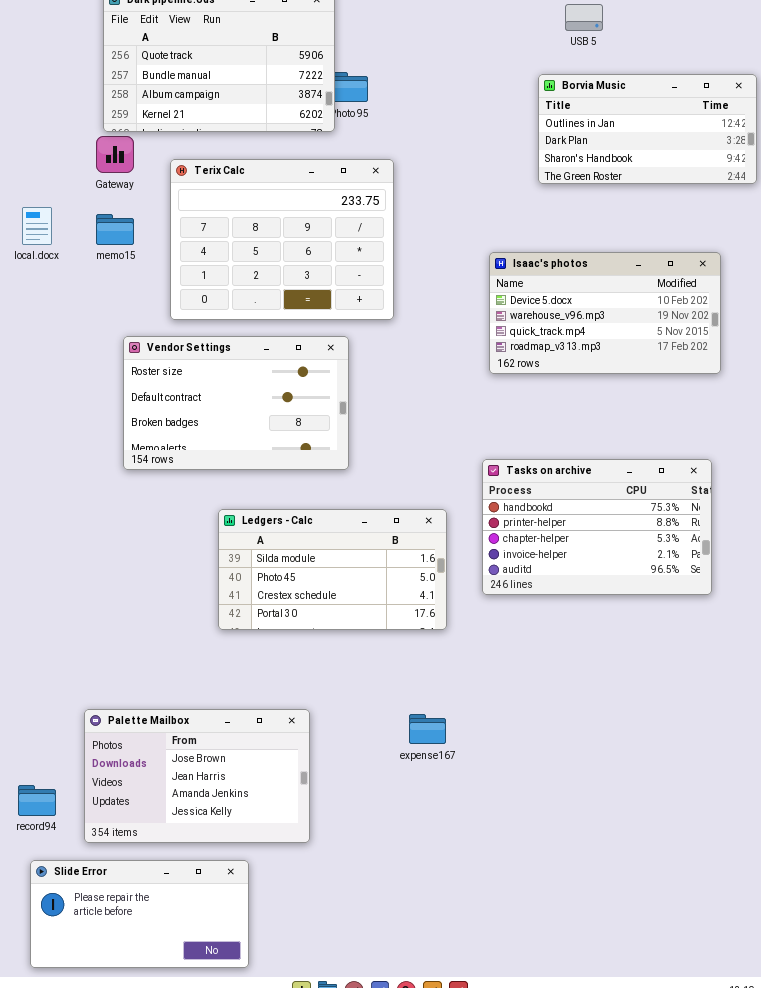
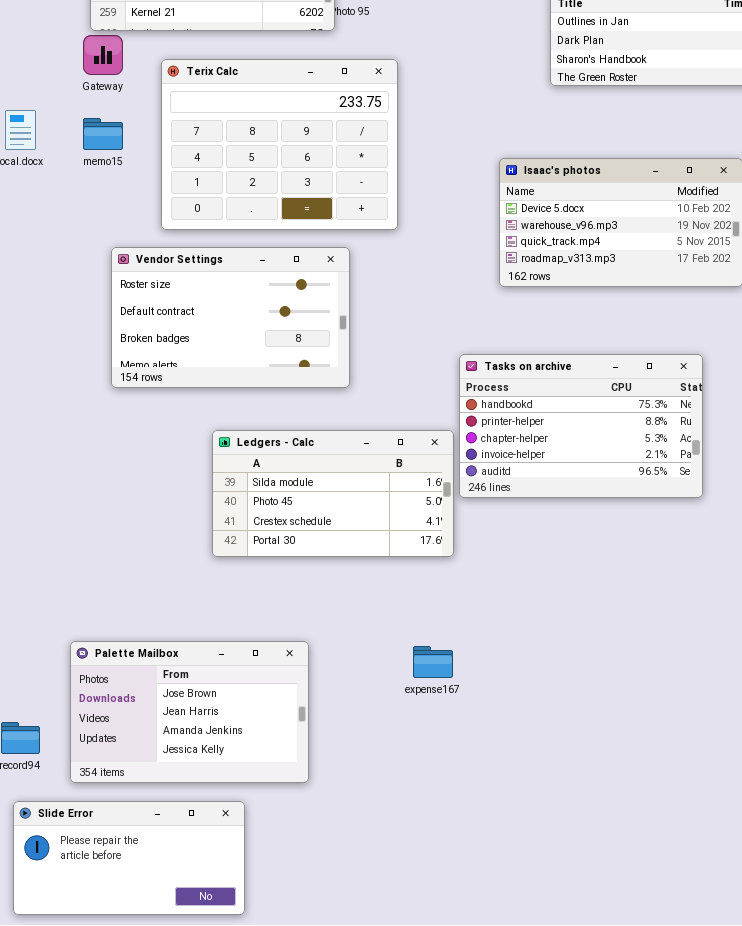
Tasks on archive: [482,459,712,595] -> [459,354,703,498], moved

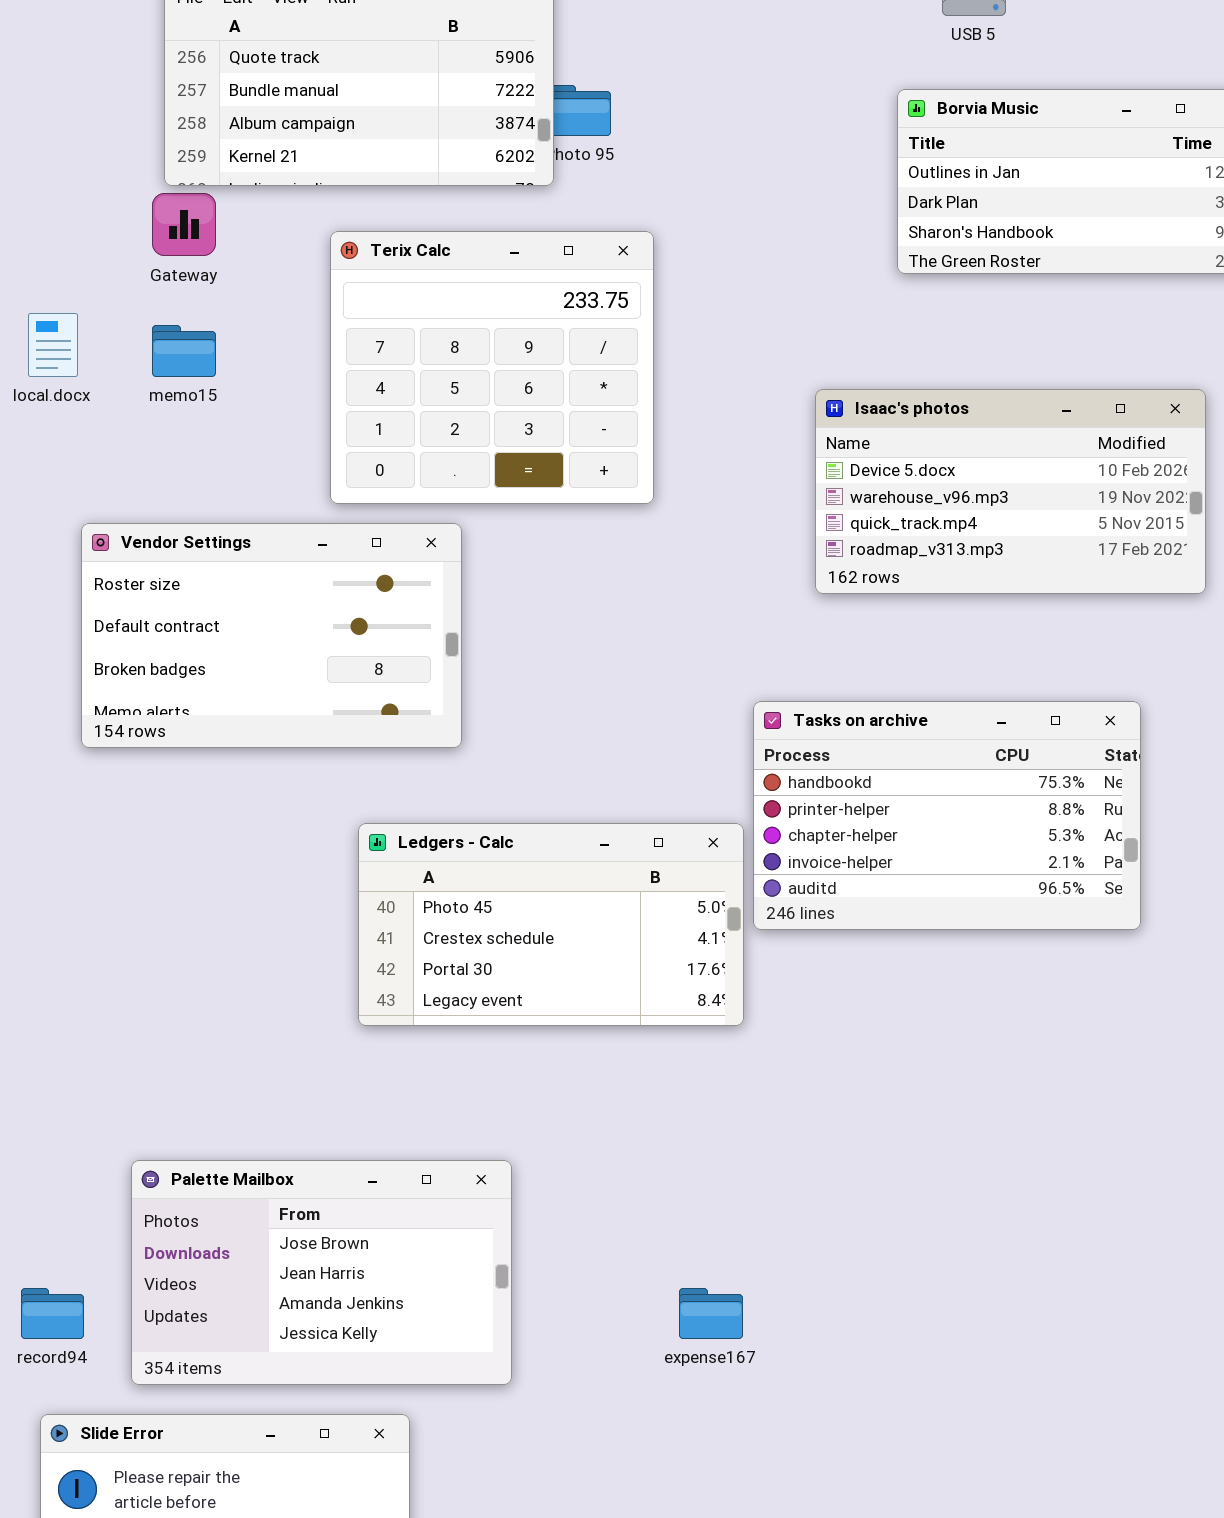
Terix Calc: [161,59,398,230] -> [330,231,654,504], resized
Vendor Settings: [111,247,350,388] -> [81,523,462,748], moved
Ledgers - Calc: [212,430,454,557] -> [358,823,744,1026], scrolled down 1 row
expense167: [413,646,453,678] -> [679,1288,743,1339], moved

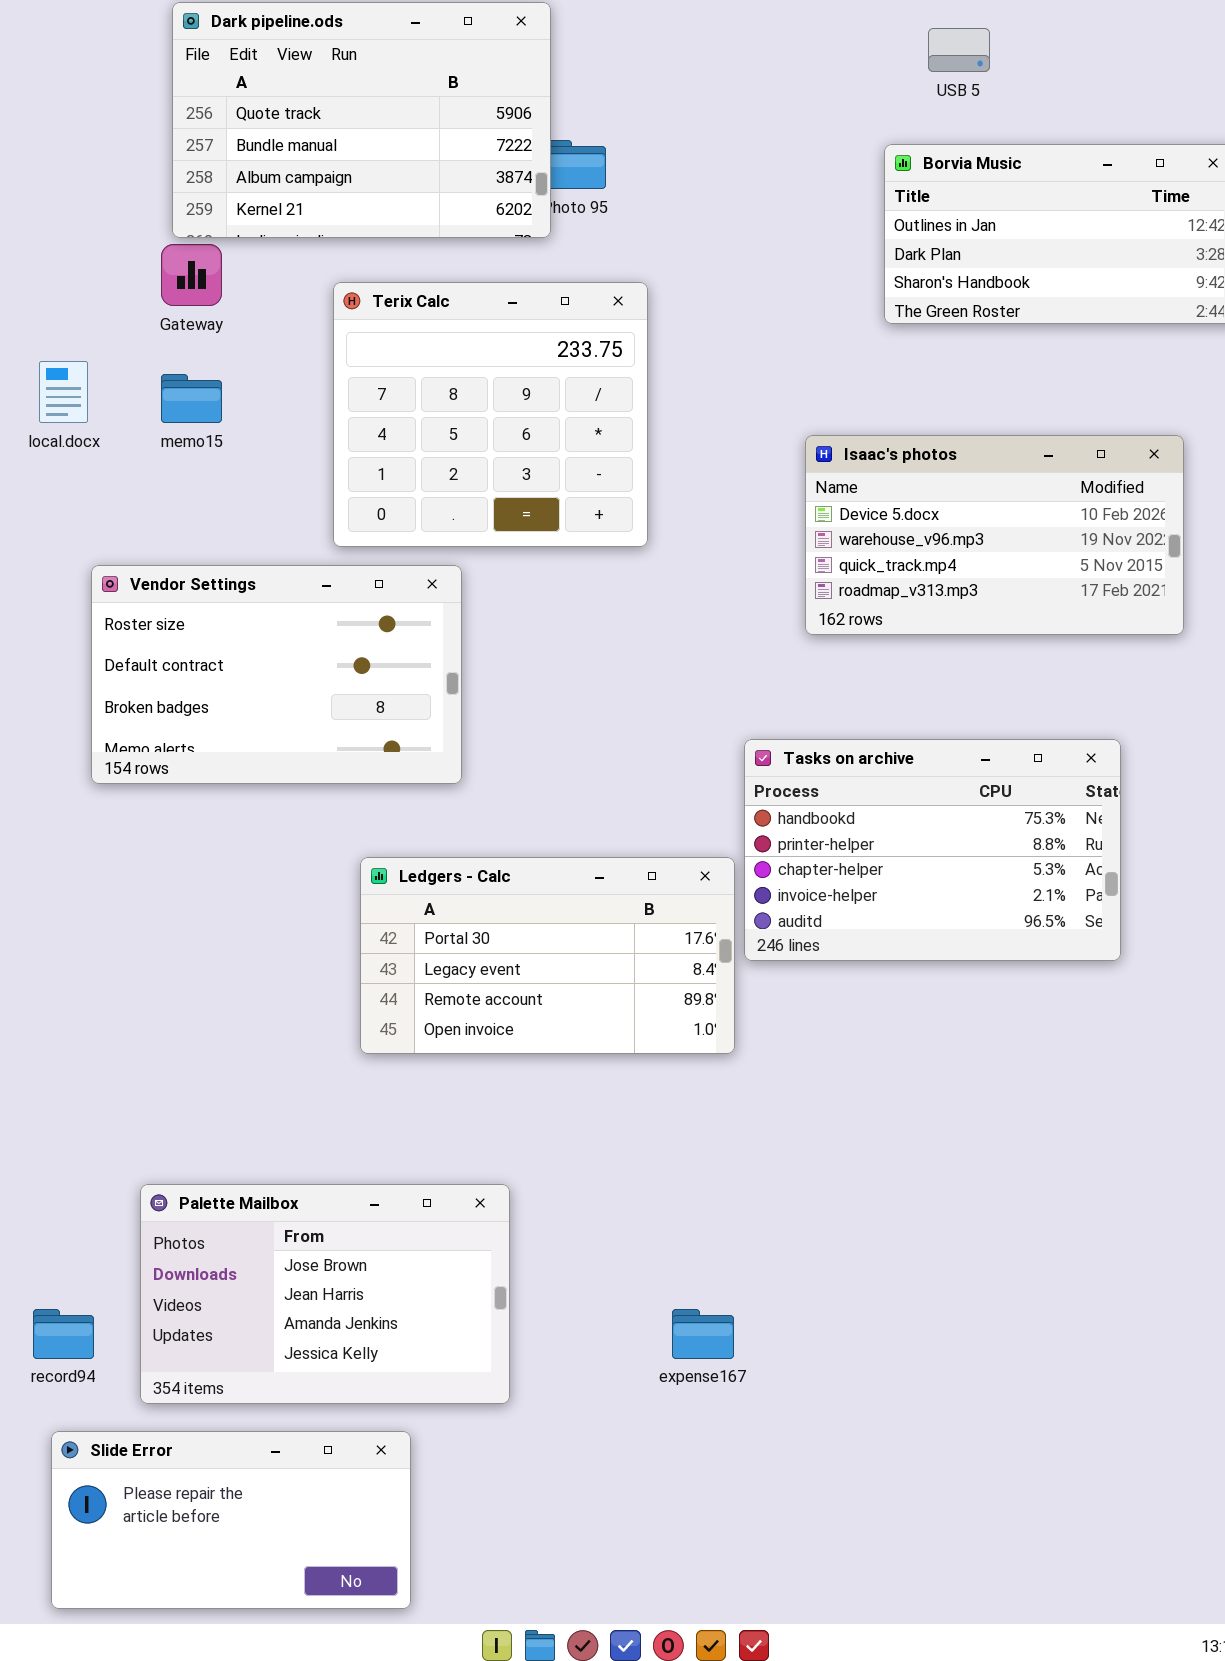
Ledgers - Calc: [358,823,744,1026] -> [360,857,735,1054], scrolled down 2 rows

